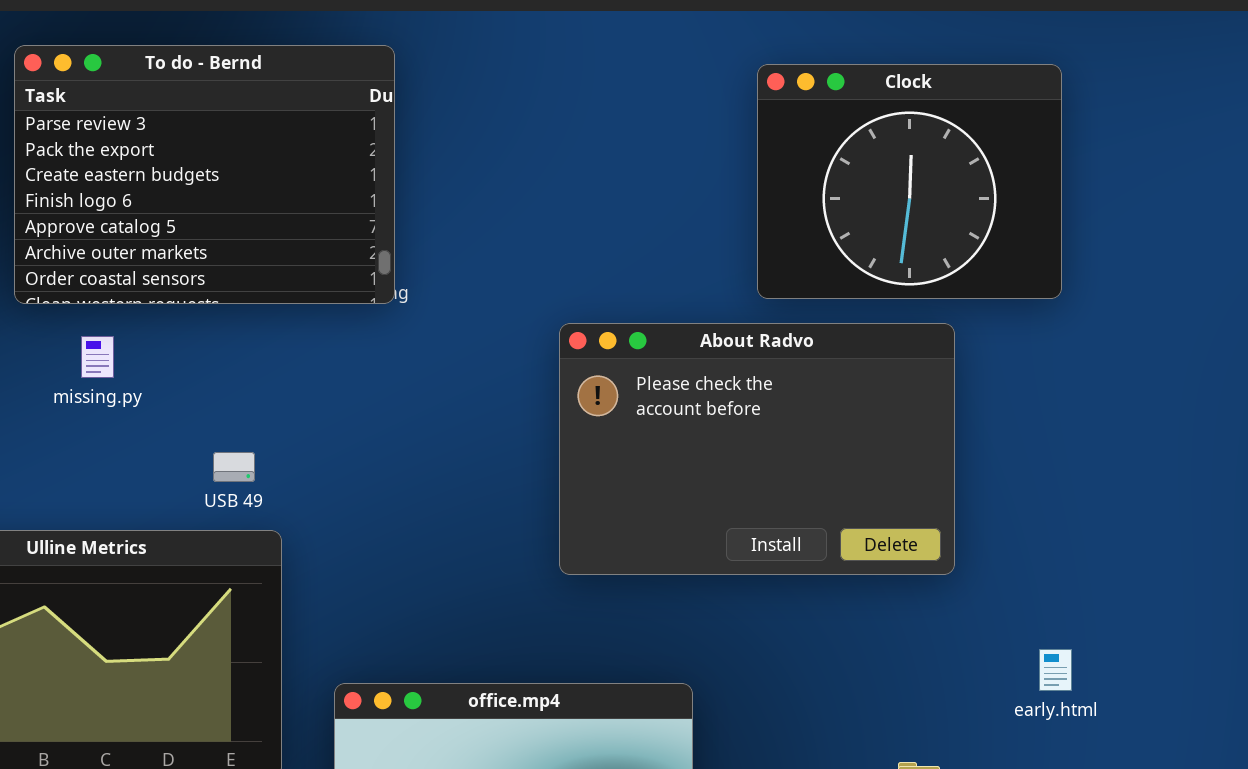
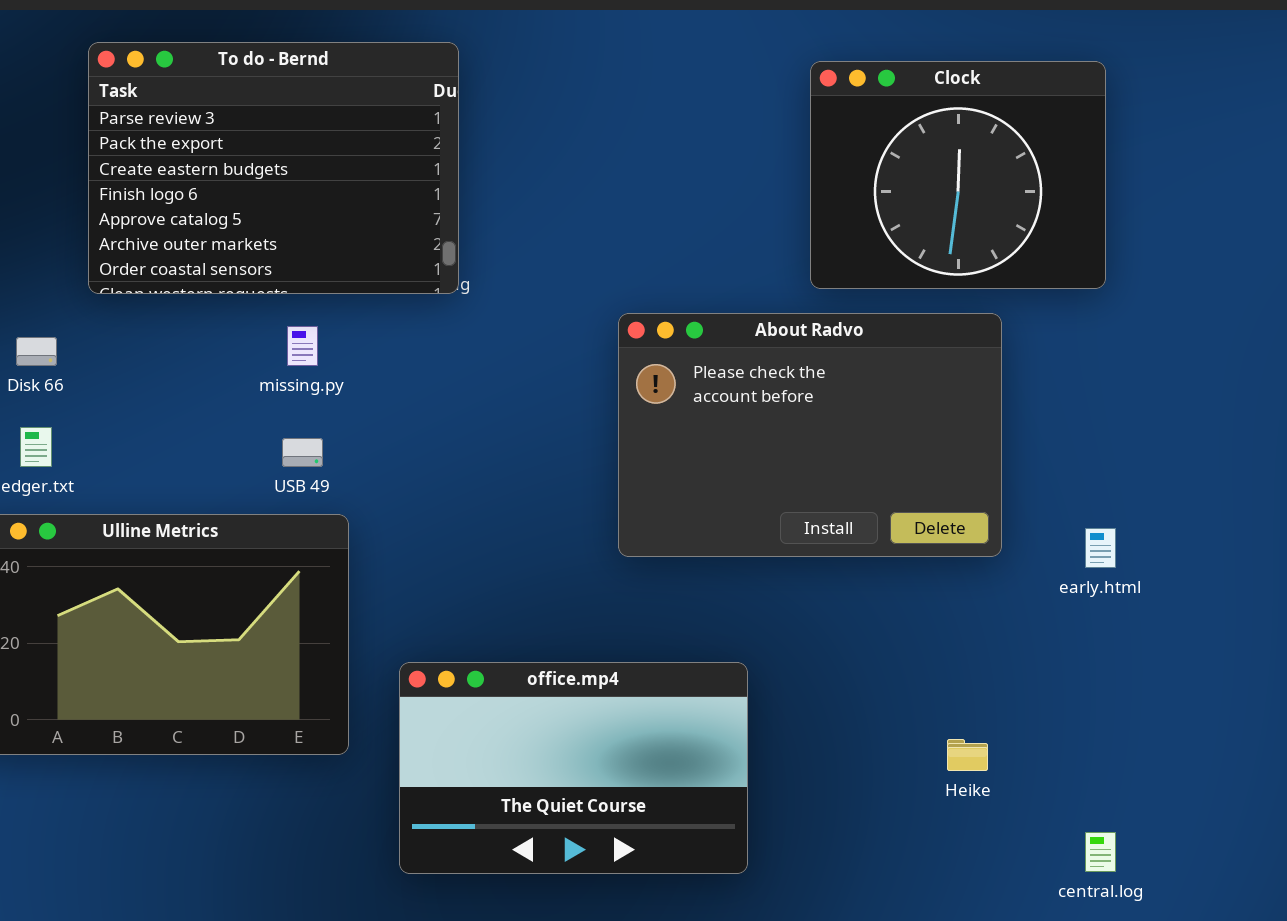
missing.py: [81,336,114,378] -> [287,326,318,366], moved
early.html: [1039,649,1072,691] -> [1085,528,1116,568], moved

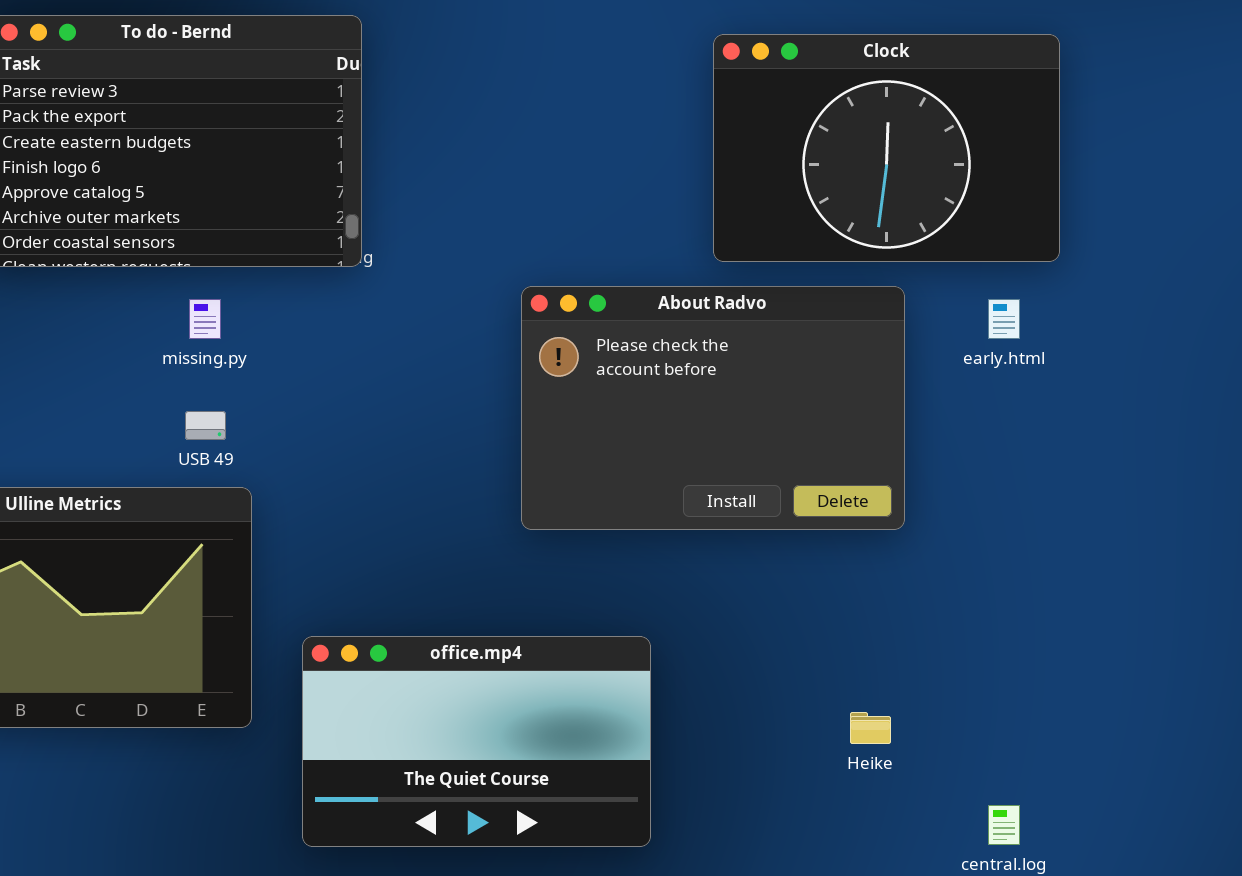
Clock: [810,61,1106,289] -> [713,34,1060,262], resized
early.html: [1085,528,1116,568] -> [988,299,1020,339], moved

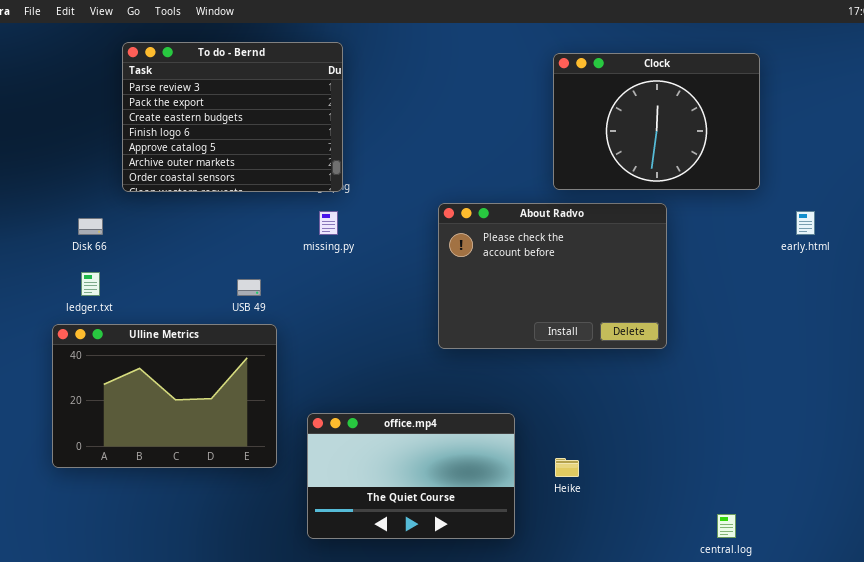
missing.py: [189,299,221,339] -> [319,211,338,235], moved
early.html: [988,299,1020,339] -> [796,211,815,235], moved
Heike: [850,712,891,744] -> [555,458,579,477], moved

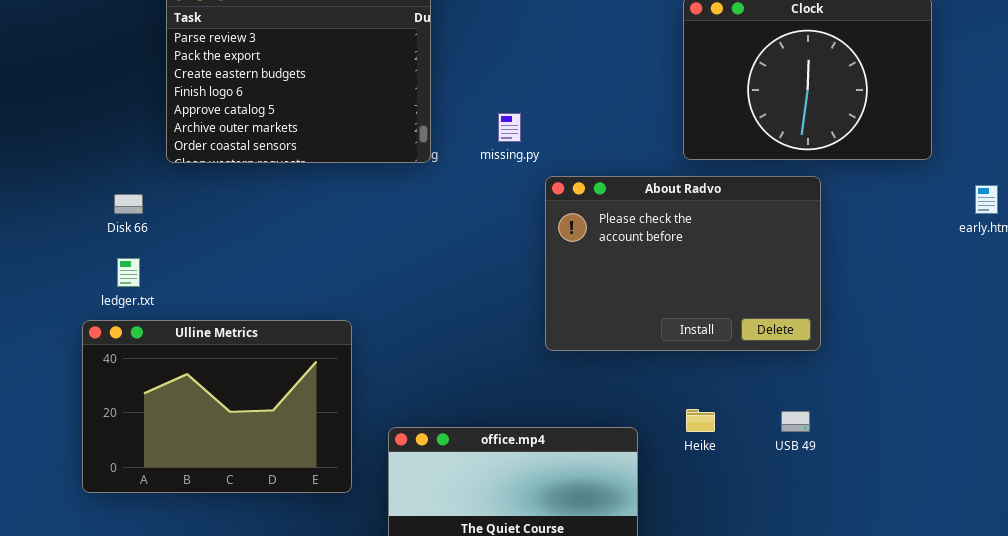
missing.py: [319,211,338,235] -> [498,113,521,142], moved
USB 49: [237,279,261,296] -> [781,411,810,432], moved
Heike: [555,458,579,477] -> [686,409,715,432], moved

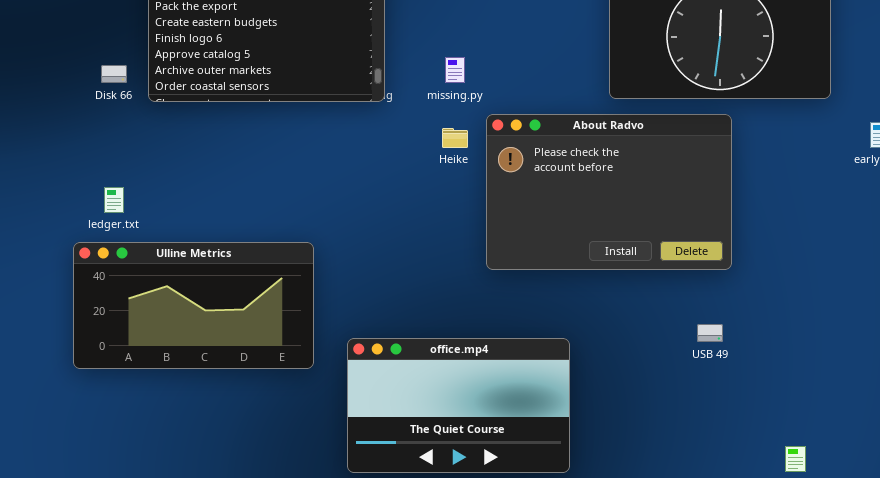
Disk 66: [114,194,143,214] -> [101,65,127,83], moved
Ulline Metrics: [82,320,352,493] -> [73,242,314,369], resized
Heike: [686,409,715,432] -> [442,128,468,148], moved

